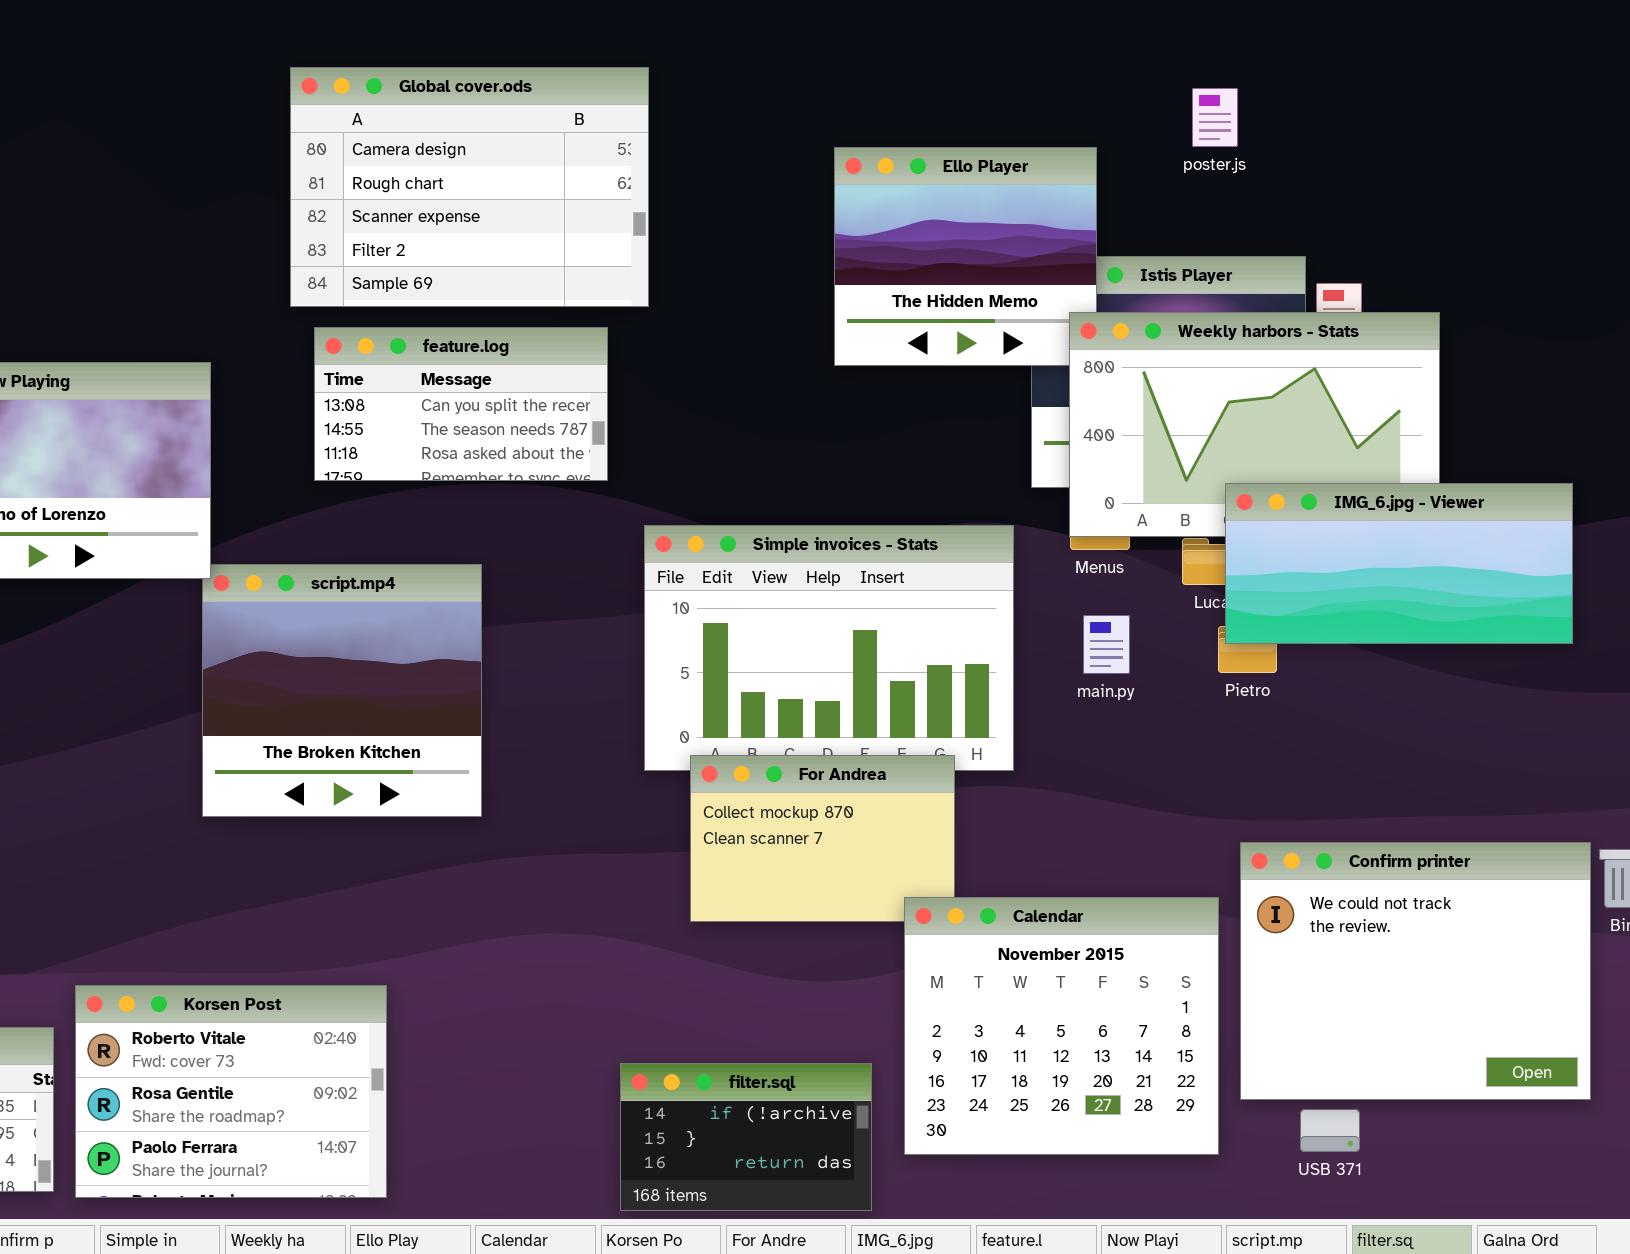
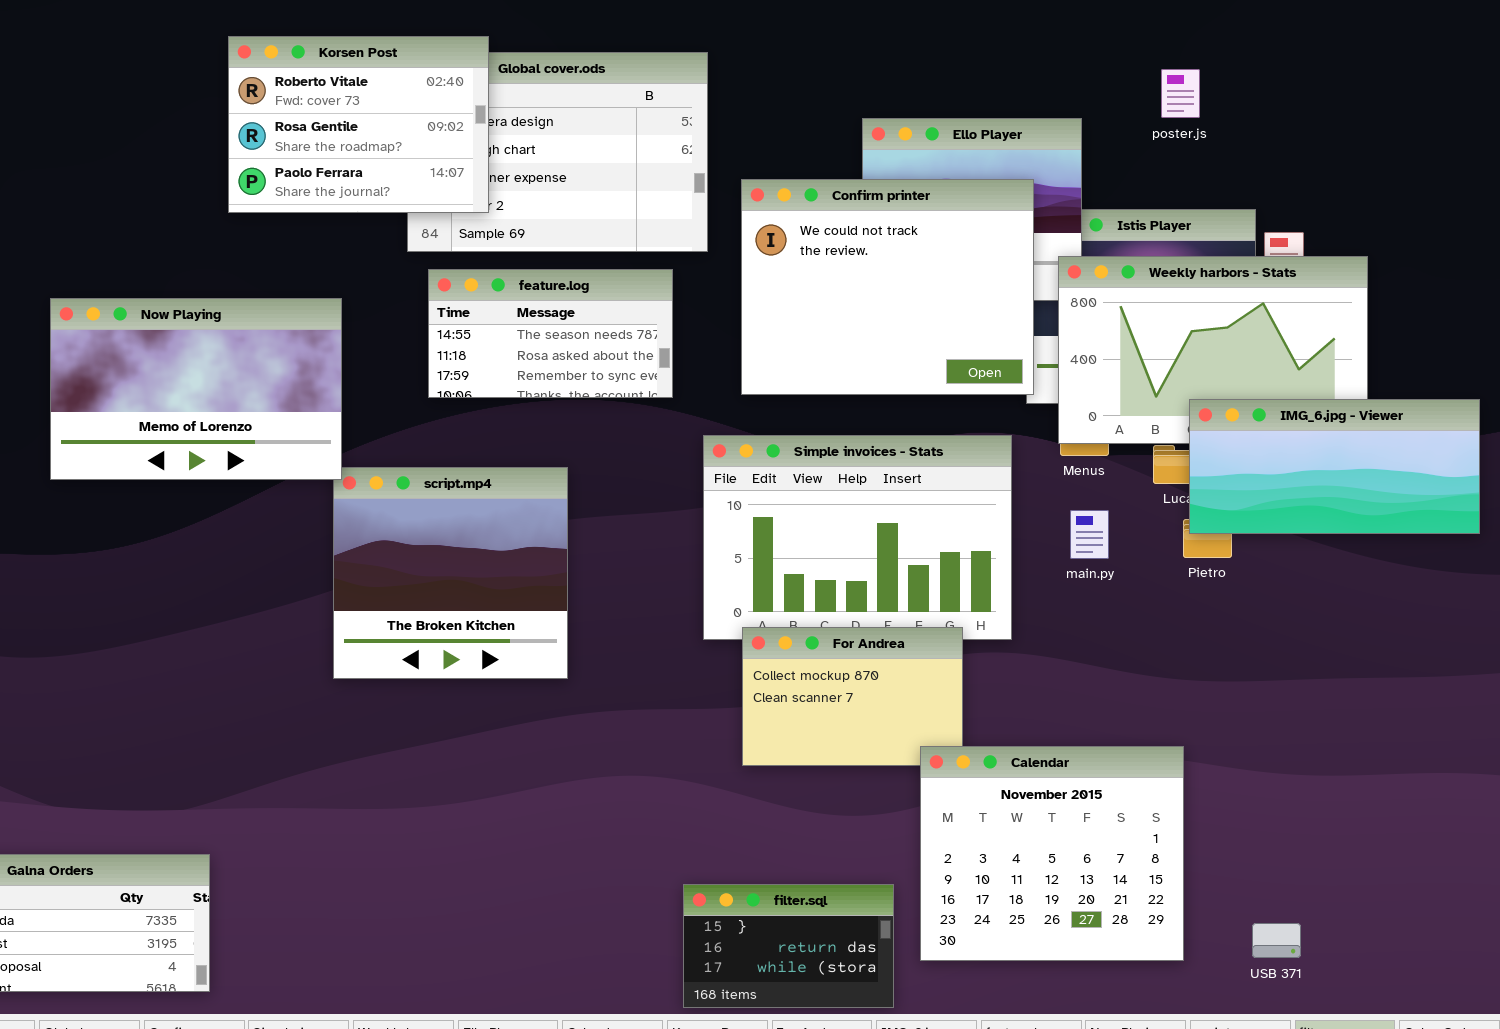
feature.log: [314,327,608,481] -> [428,269,673,398], scrolled down 1 row
Confirm printer: [1240,842,1591,1100] -> [741,179,1034,395], moved
Korsen Post: [75,985,387,1198] -> [228,36,489,213], moved
filter.sql: [620,1063,872,1211] -> [683,884,894,1008], scrolled down 1 row

